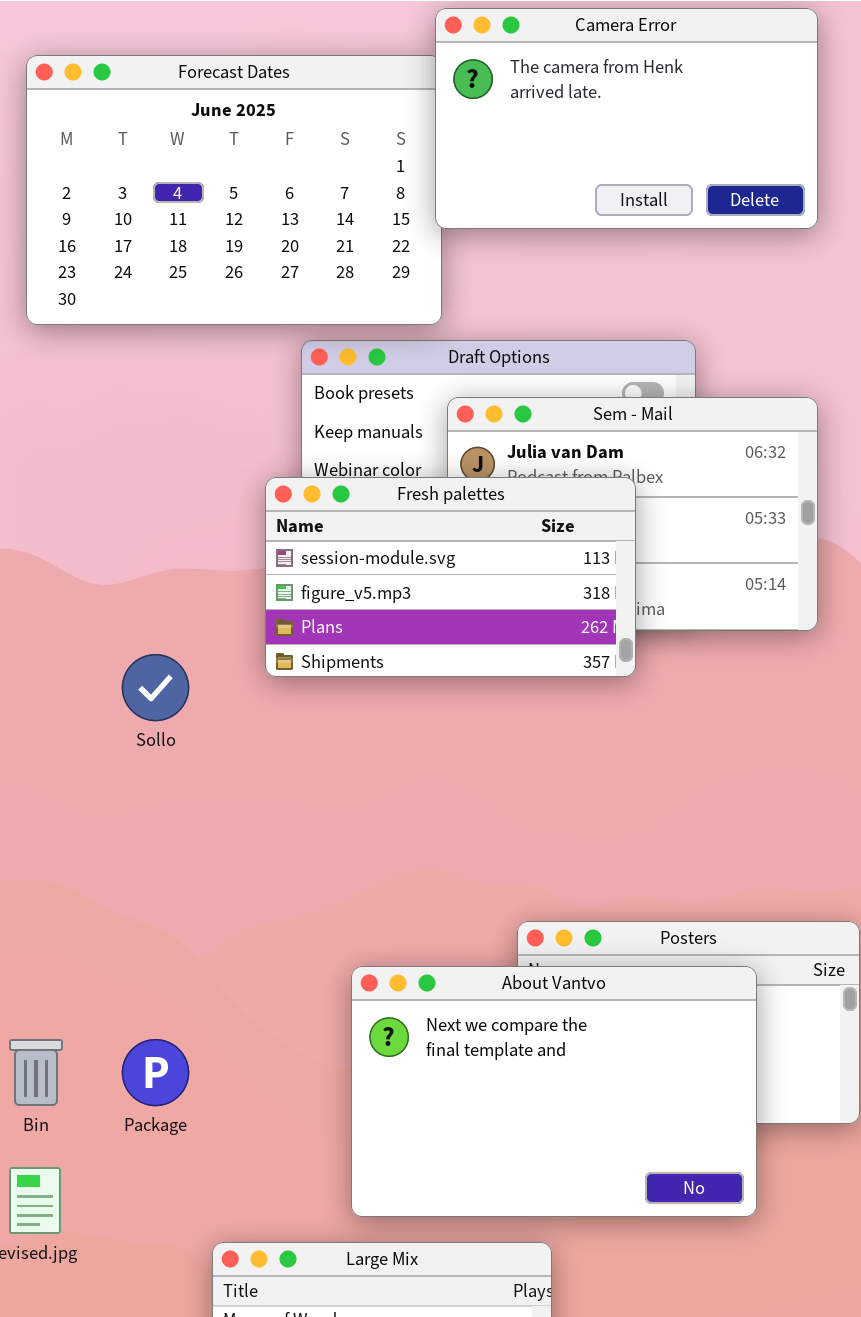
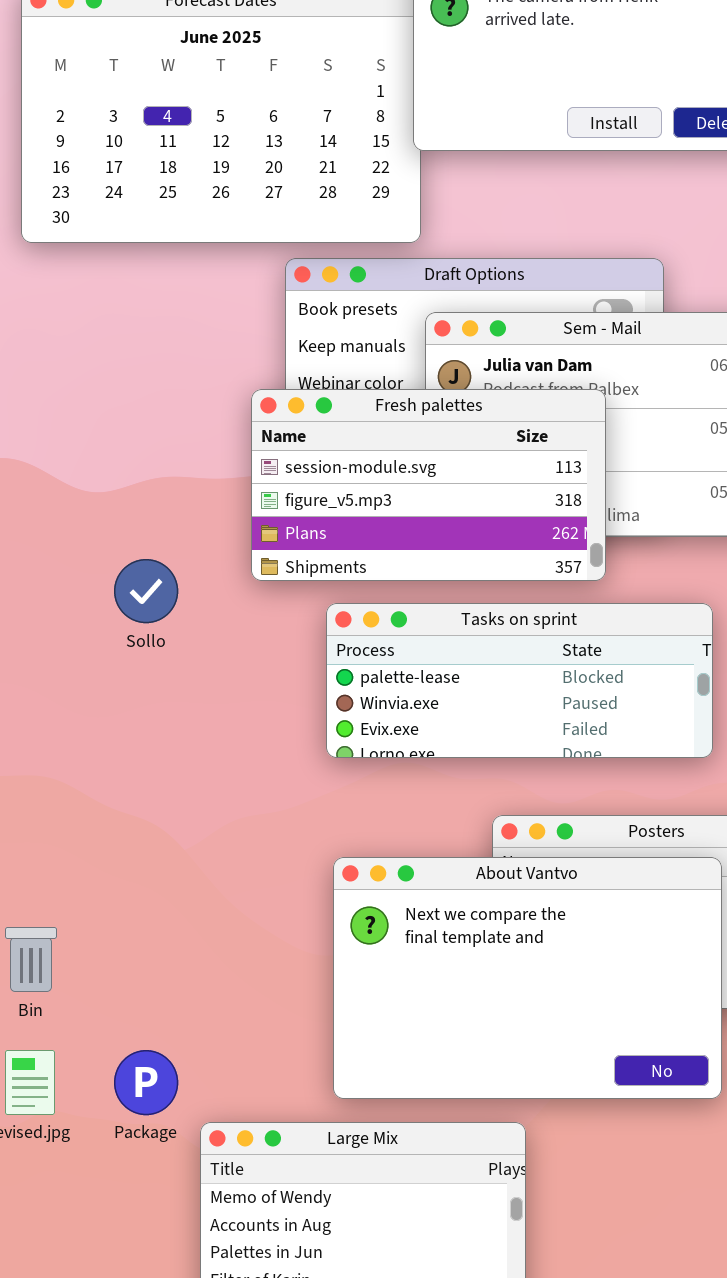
Tasks on sprint: none -> [326,603,713,758], opened
Package: [122,1039,189,1106] -> [114,1050,178,1115], moved

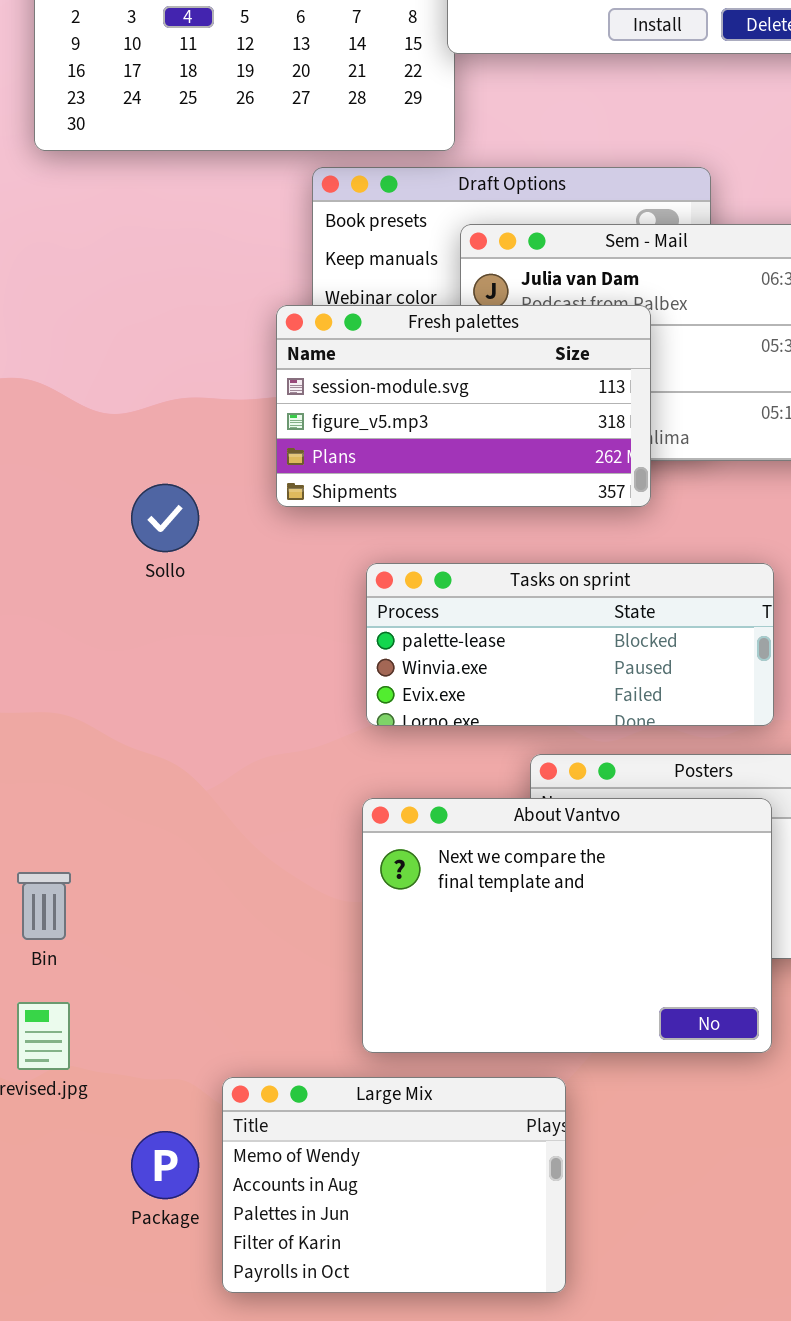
Tasks on sprint: [326,603,713,758] -> [366,563,774,726], moved
Package: [114,1050,178,1115] -> [131,1131,199,1199], moved

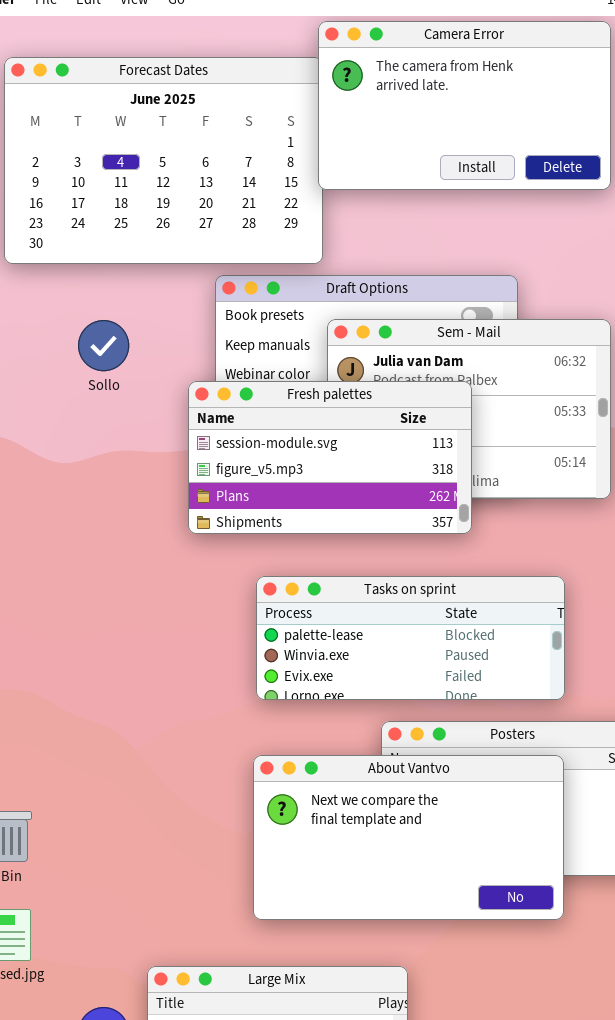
Sollo: [131,484,199,552] -> [78,320,129,371], moved
About Vantvo: [362,798,772,1053] -> [253,755,564,920], resized

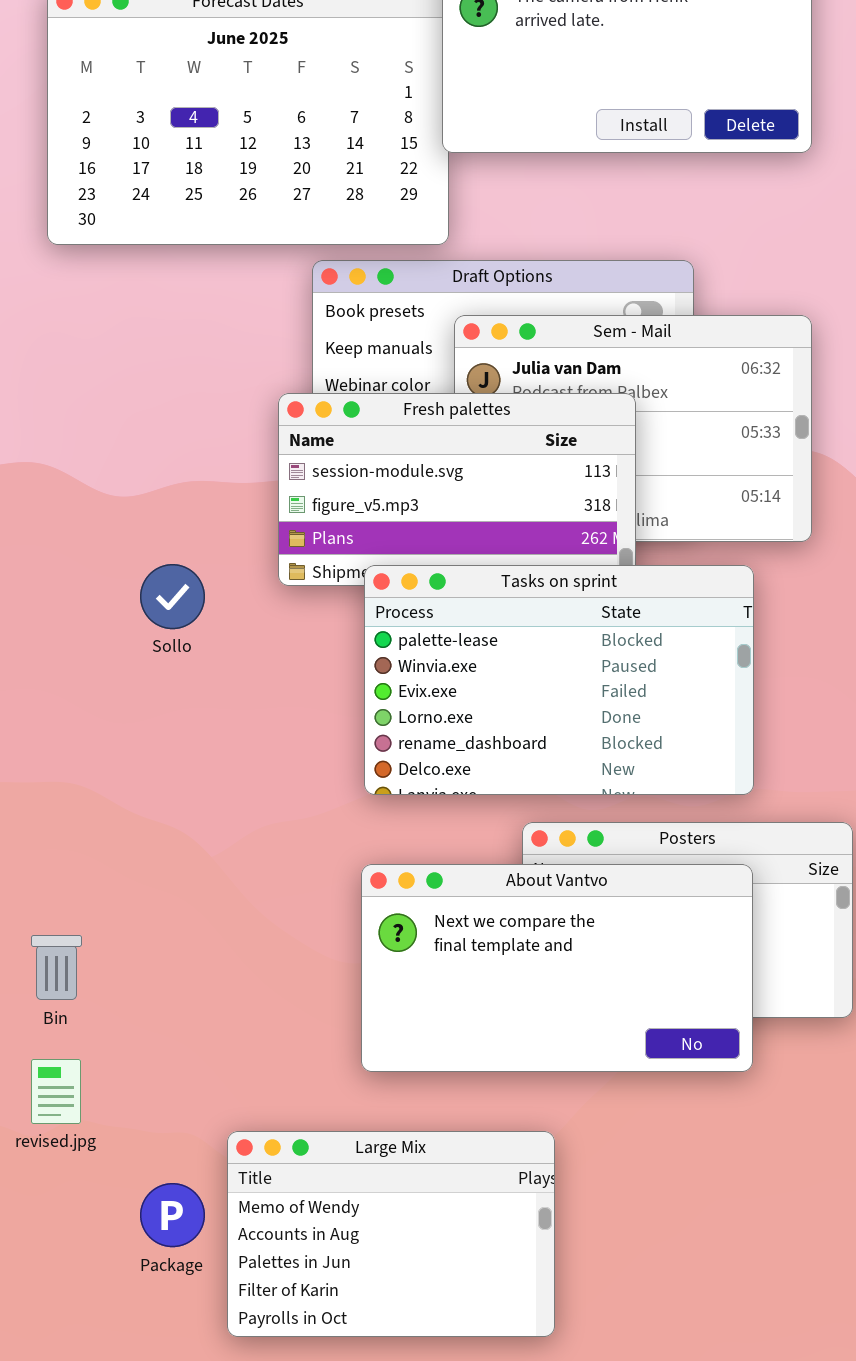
Sollo: [78,320,129,371] -> [140,564,205,629], moved
Tasks on sprint: [256,576,565,700] -> [364,565,754,795], resized

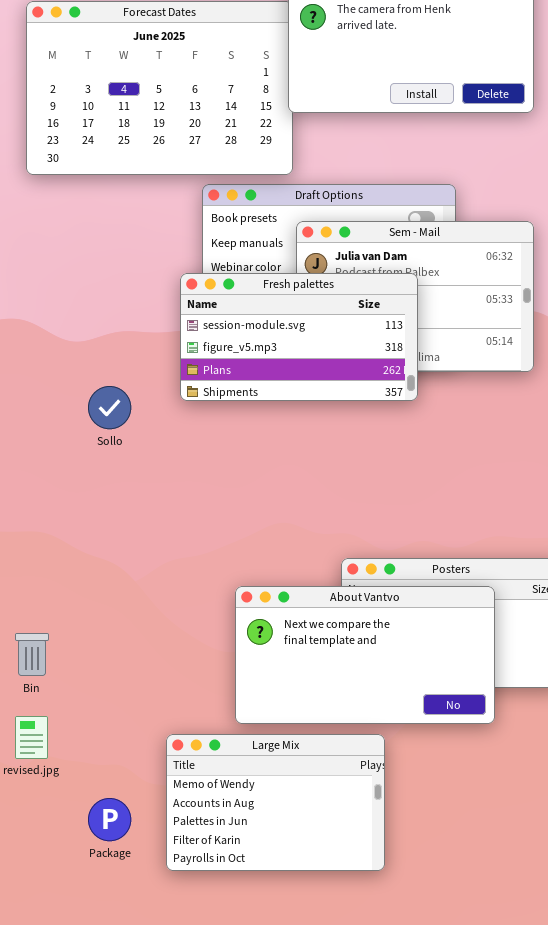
Tasks on sprint: [364,565,754,795] -> none, closed
Large Mix: [227,1131,555,1337] -> [166,734,385,871], moved

